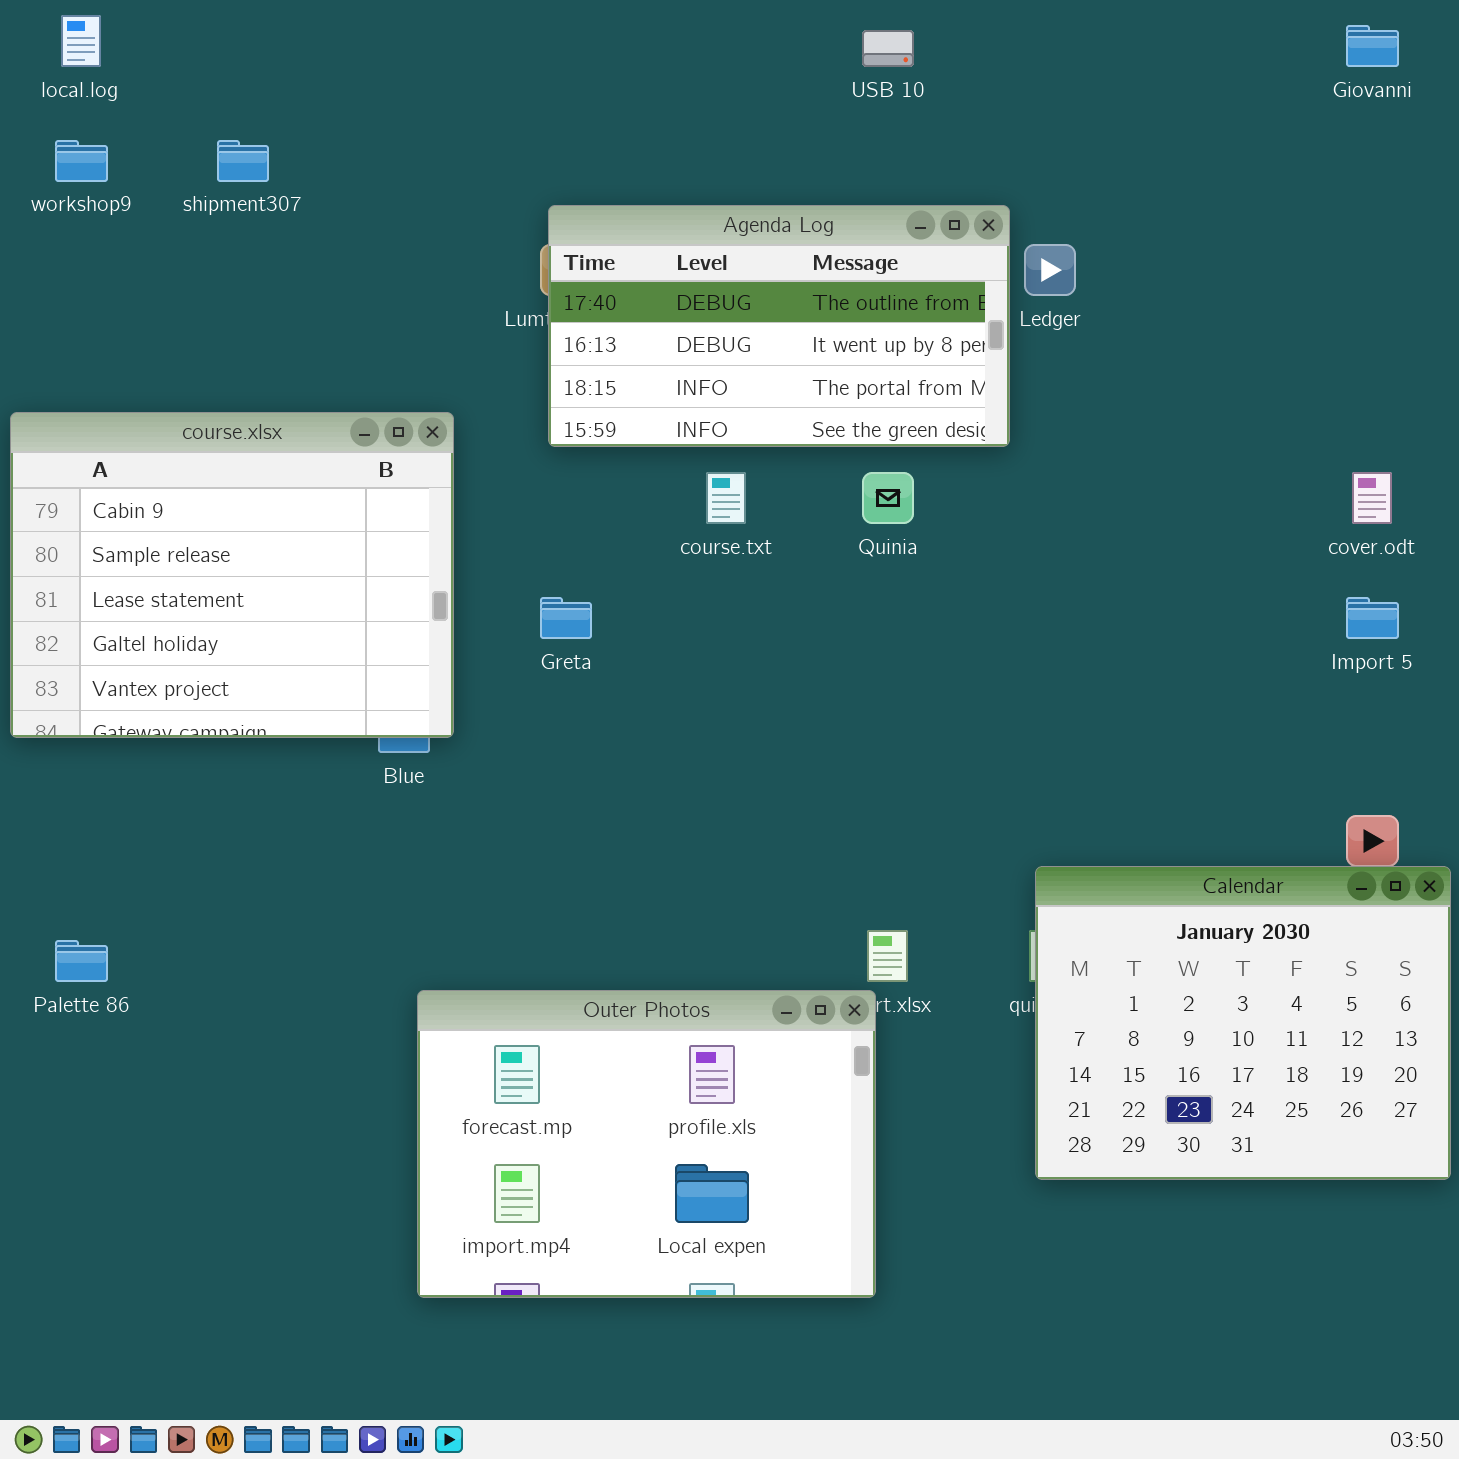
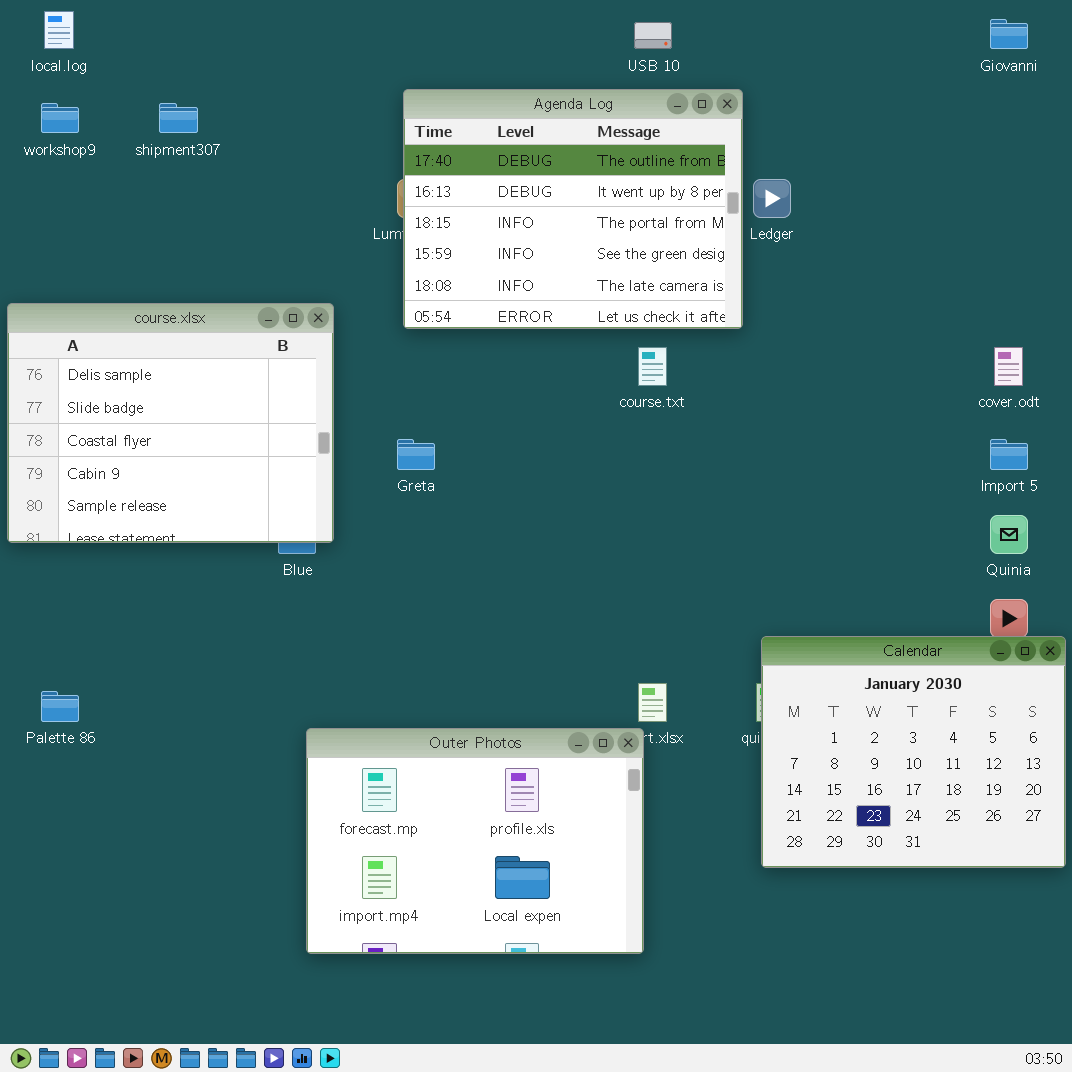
Agenda Log: [548,205,1010,447] -> [403,89,743,329], resized
course.xlsx: [10,412,454,738] -> [7,303,334,543], scrolled up 3 rows
course.txt: [706,472,746,524] -> [638,347,667,386], moved
Quinia: [862,472,914,524] -> [990,515,1028,554], moved

